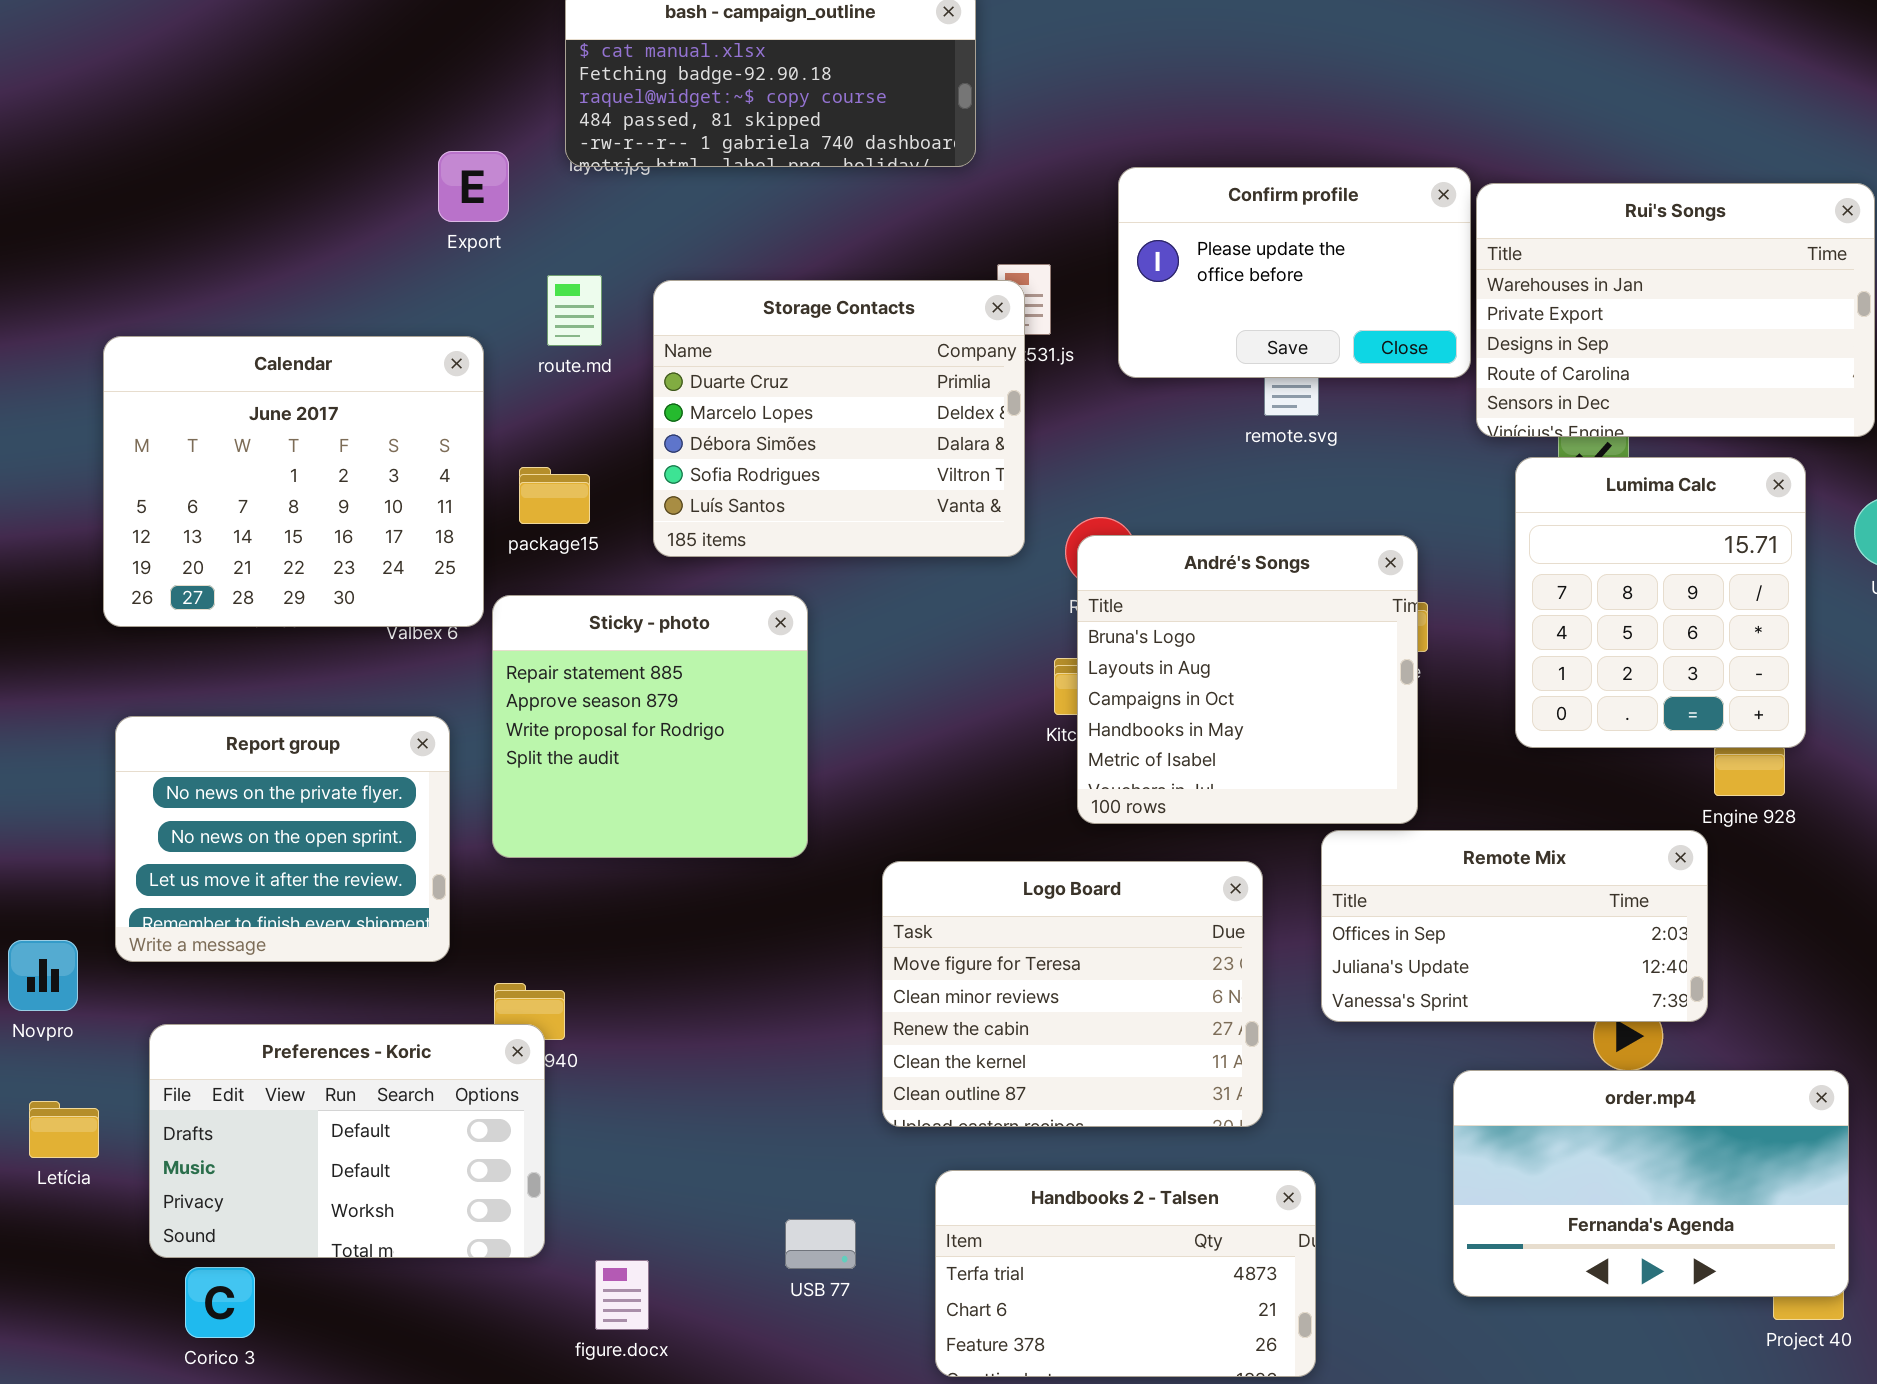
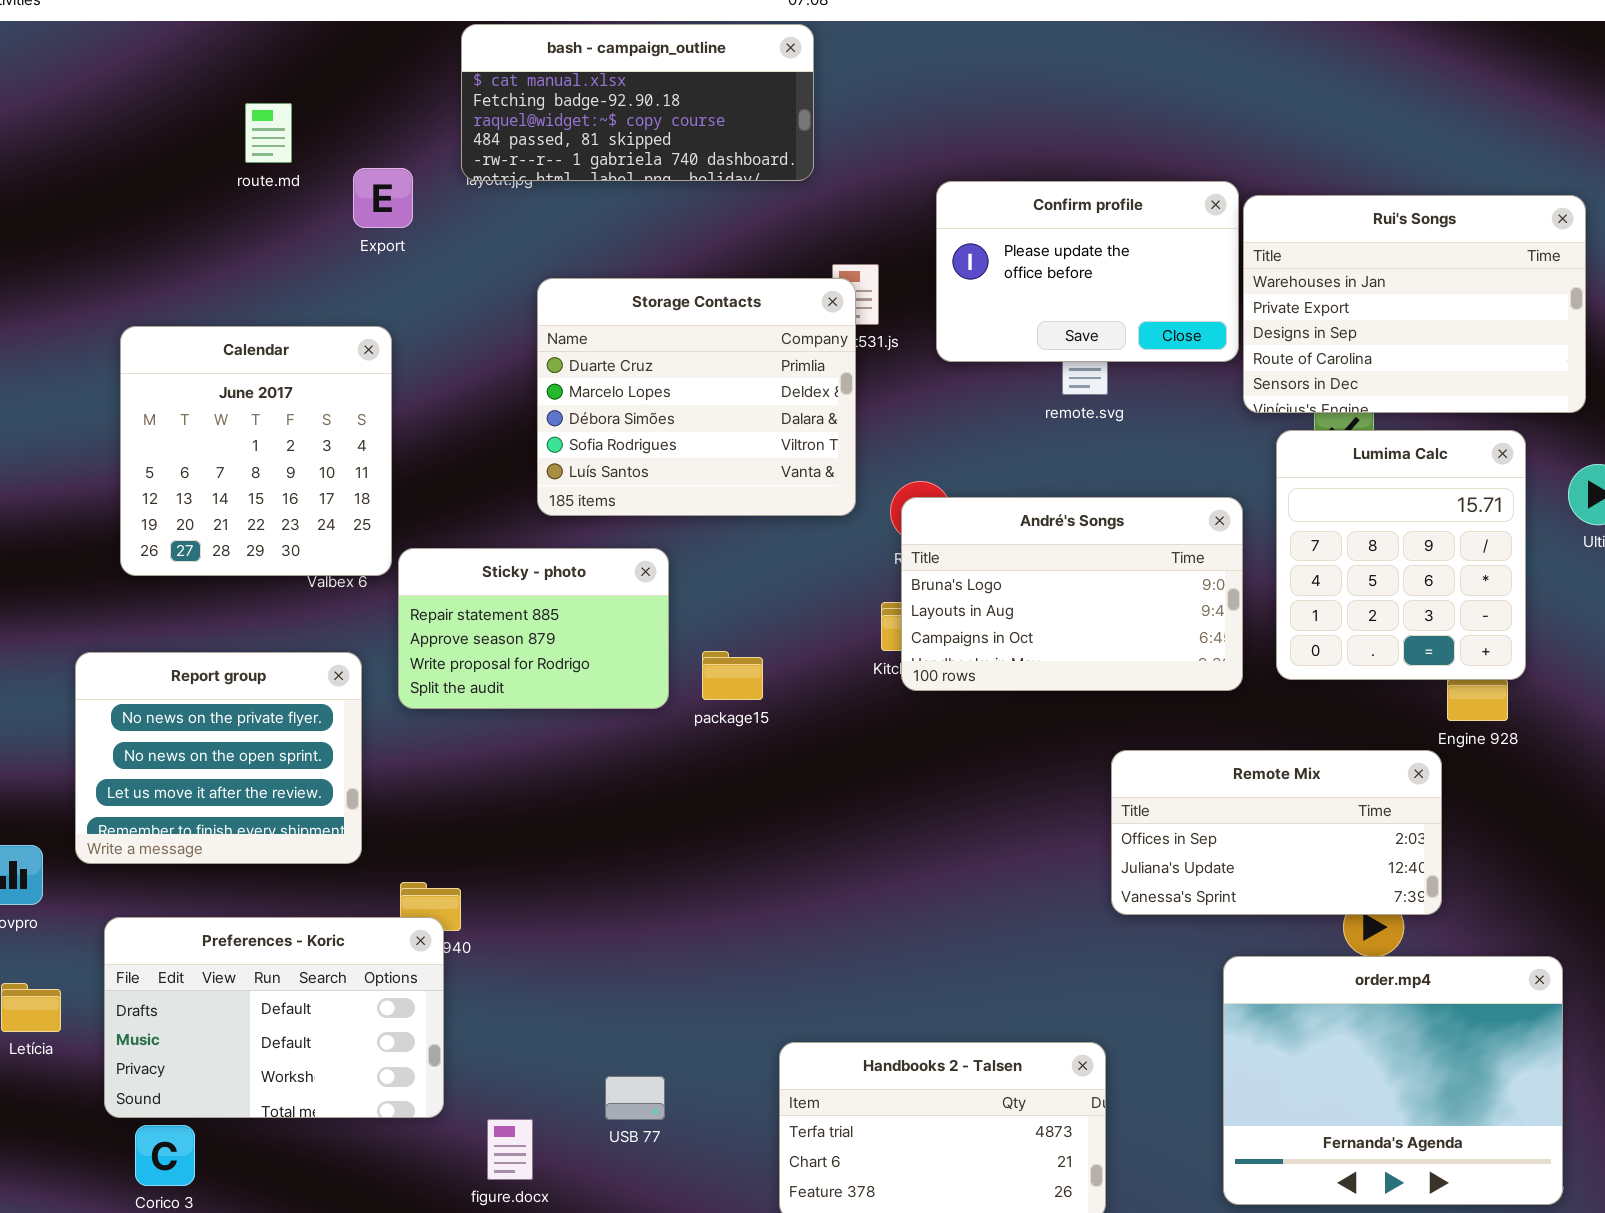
route.md: [547,275,602,346] -> [245,103,292,163], moved
Calendar: [103,336,484,627] -> [120,326,392,576], resized
package15: [519,467,590,524] -> [702,651,763,700], moved
André's Songs: [1077,535,1418,824] -> [901,497,1243,691], resized
Sticky - photo: [492,595,808,858] -> [398,548,669,709], resized
Logo Board: [882,861,1263,1127] -> none, closed
order.mp4: [1453,1070,1849,1297] -> [1223,956,1563,1205], resized
USB 77: [785,1219,856,1269] -> [605,1076,665,1120], moved

